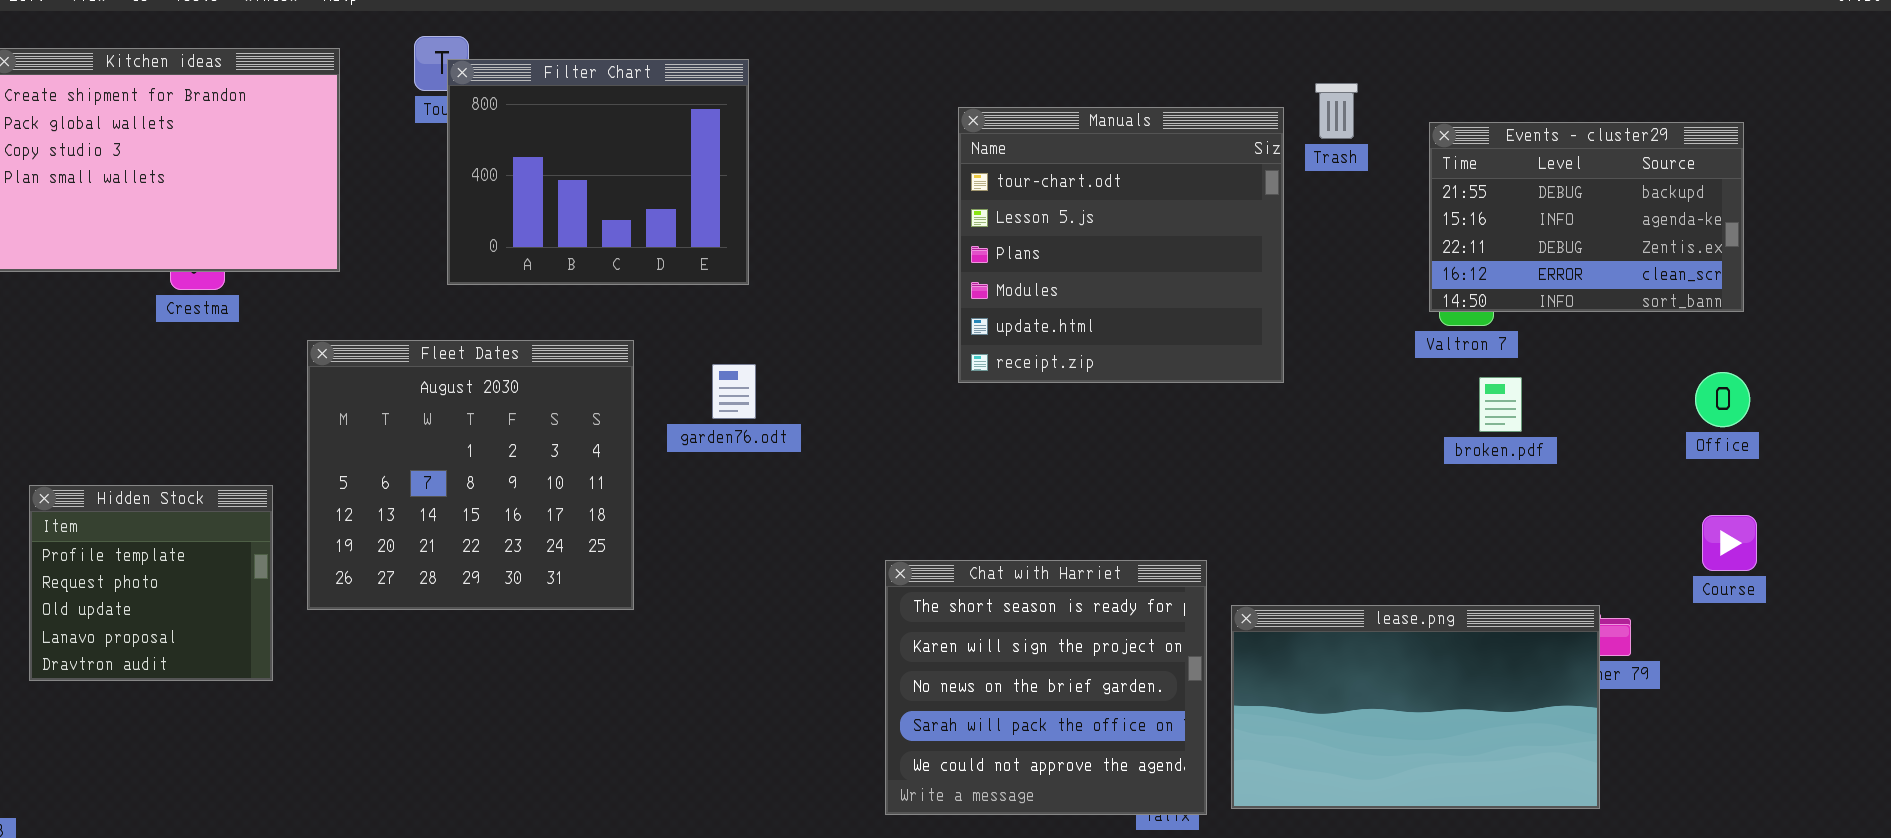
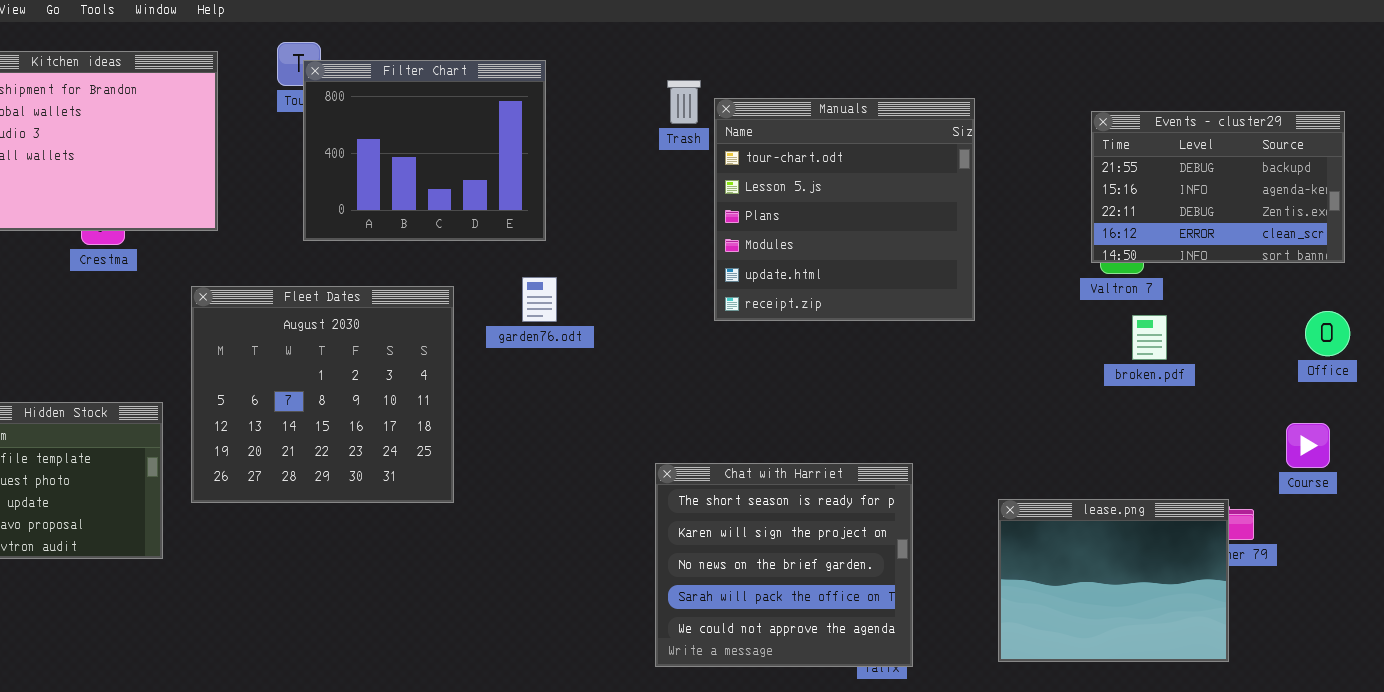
Trash: [1315,83,1358,139] -> [667,80,701,124], moved
garden76.odt: [712,364,756,419] -> [522,277,557,322], moved
Course: [1702,515,1757,571] -> [1286,423,1330,468], moved
lease.png: [1231,605,1600,809] -> [998,499,1229,662], resized

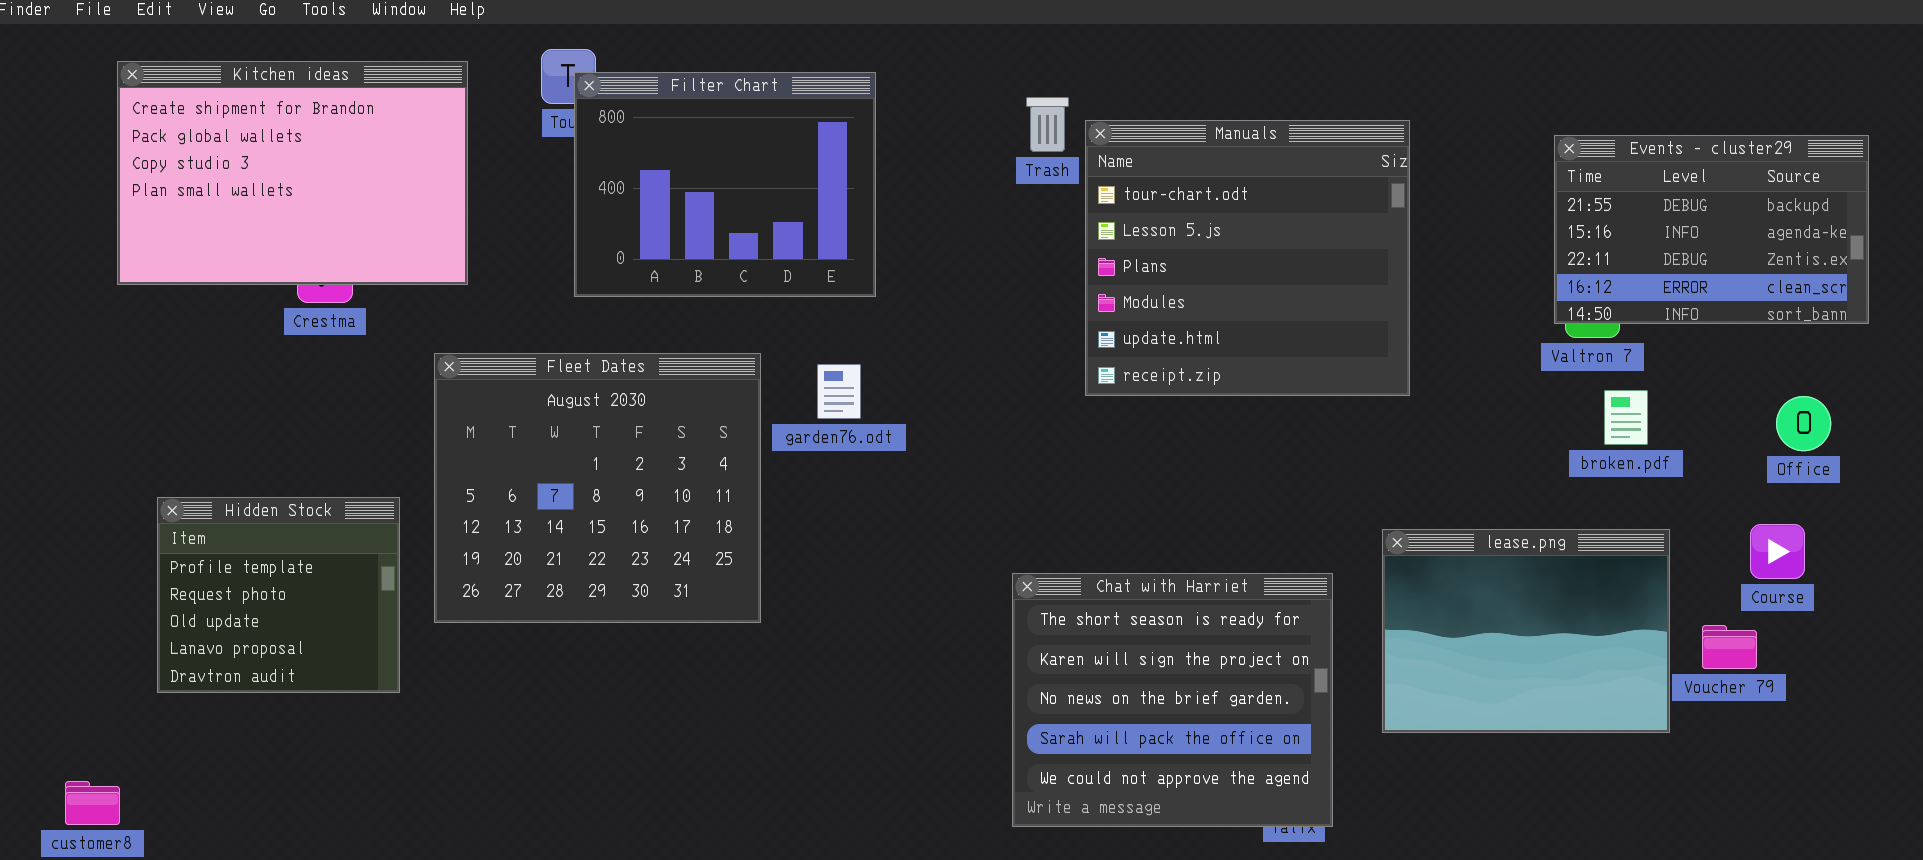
garden76.odt: [522,277,557,322] -> [817,364,861,419], moved
Office: [1305,311,1350,356] -> [1776,396,1831,451], moved
Course: [1286,423,1330,468] -> [1750,524,1805,579], moved
lease.png: [998,499,1229,662] -> [1382,529,1670,733], moved

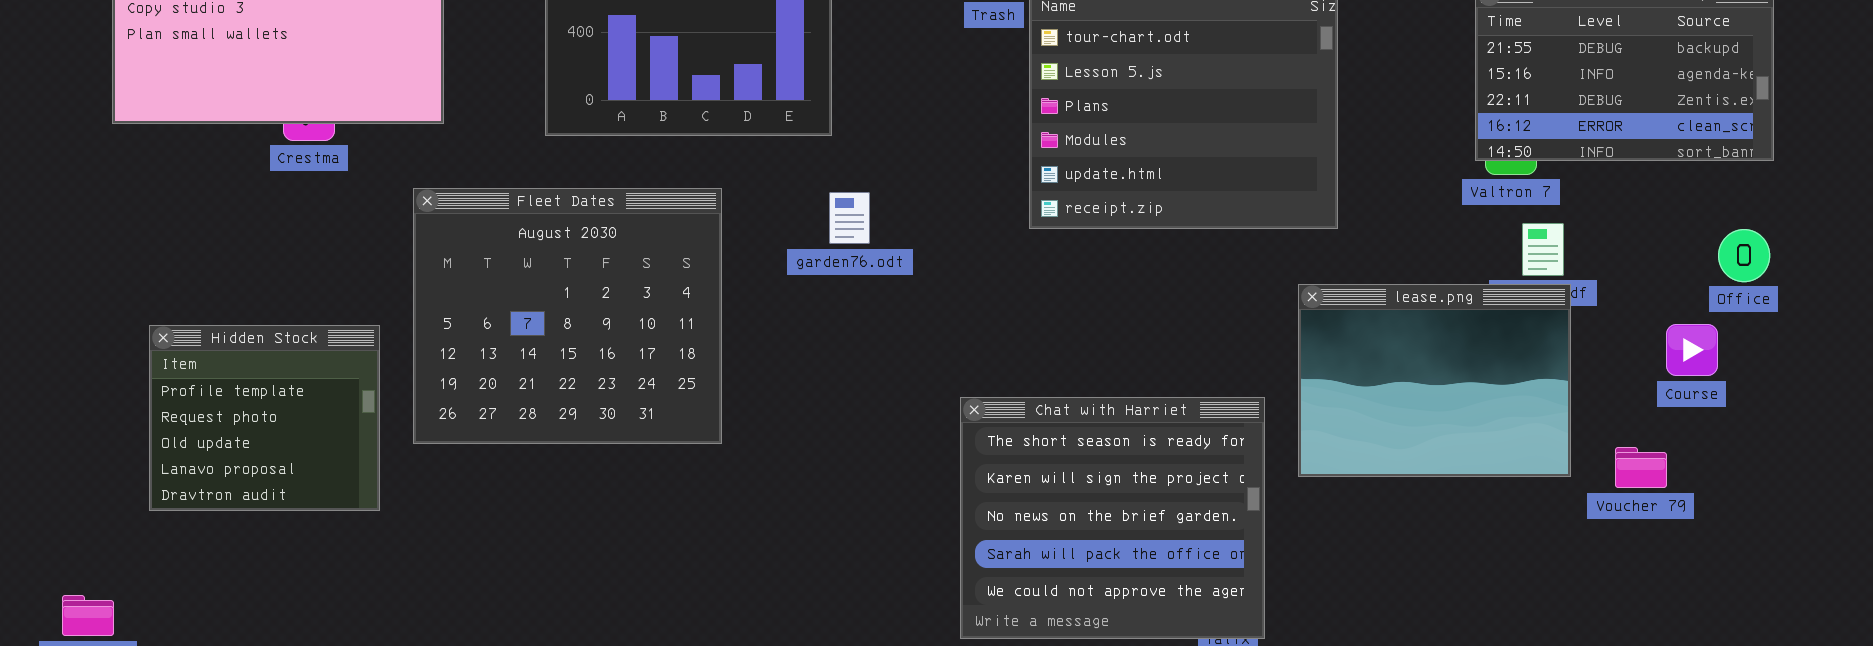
garden76.odt: [817,364,861,419] -> [829,192,870,244], moved
Office: [1776,396,1831,451] -> [1718,229,1770,282], moved
Course: [1750,524,1805,579] -> [1666,324,1718,376], moved
lease.png: [1382,529,1670,733] -> [1298,284,1571,477], moved

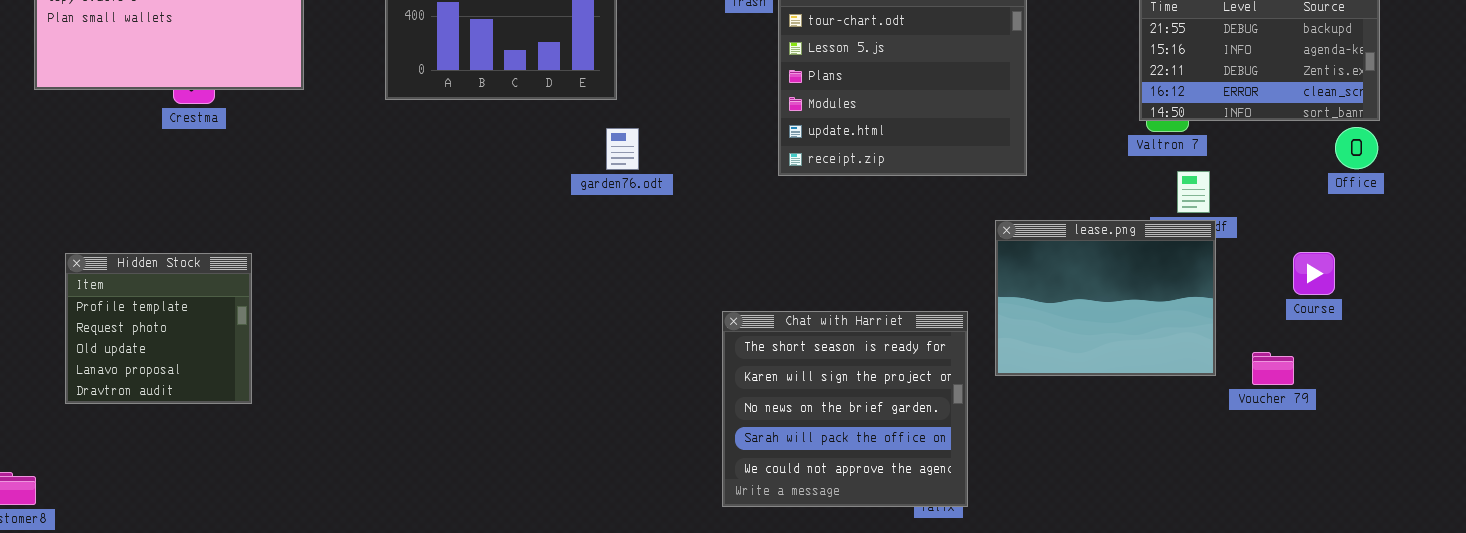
Fleet Dates: [413,188,722,444] -> none, closed
garden76.odt: [829,192,870,244] -> [606,128,639,170], moved
Office: [1718,229,1770,282] -> [1335,127,1378,169], moved

